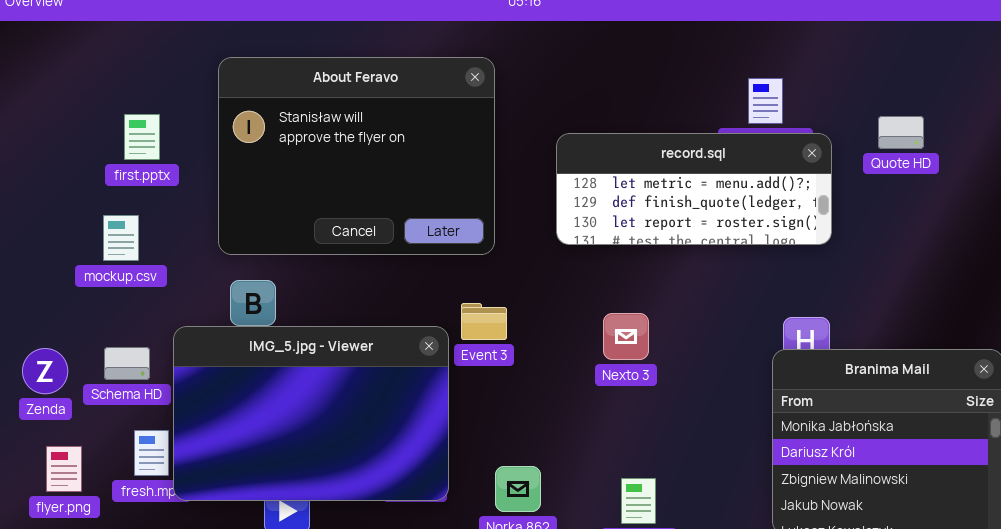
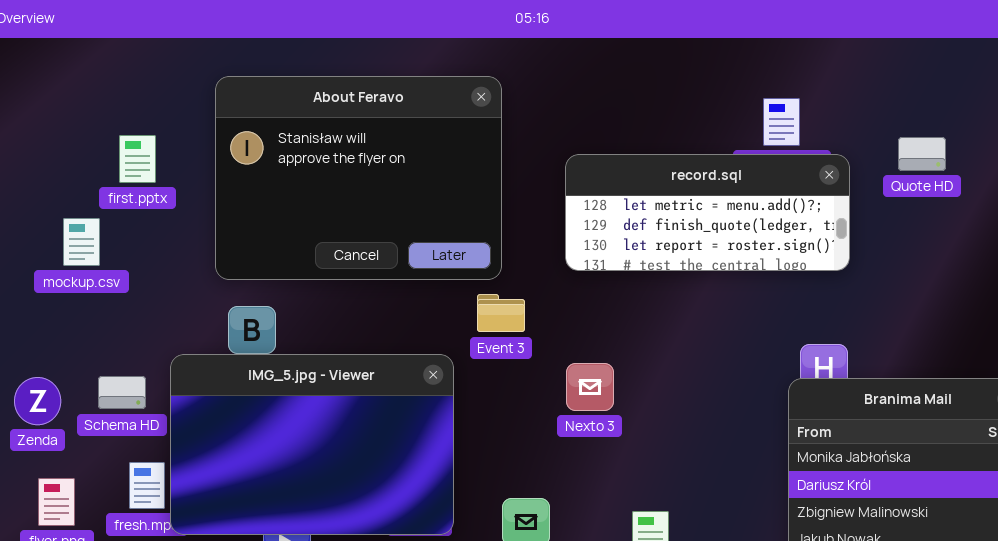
mockup.csv: [103,215,139,261] -> [63,218,100,266], moved
Event 3: [461,303,507,340] -> [477,294,525,332], moved
Nexto 3: [603,313,649,360] -> [566,363,614,411], moved

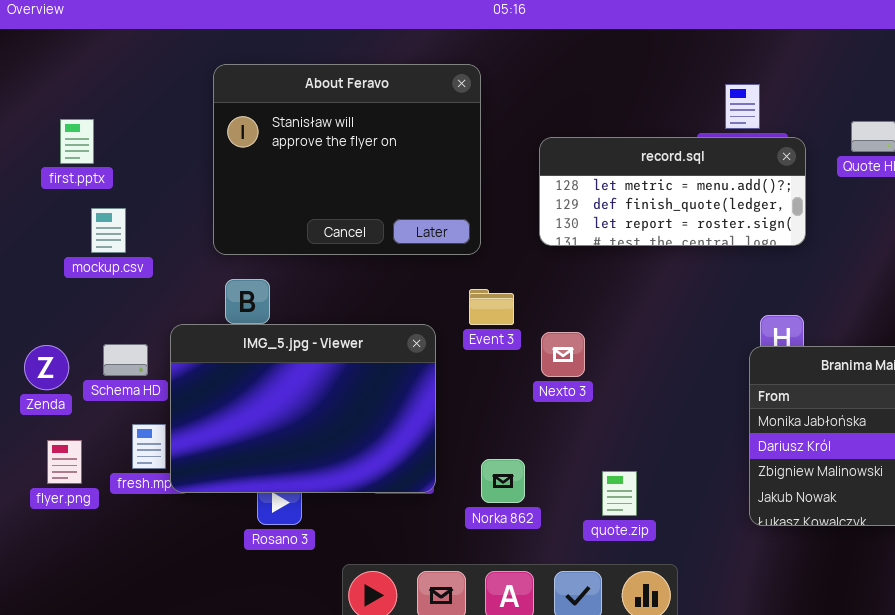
first.pptx: [119,135,156,183] -> [60,119,94,164], moved
mockup.csv: [63,218,100,266] -> [91,208,126,253], moved
Event 3: [477,294,525,332] -> [469,289,514,325], moved

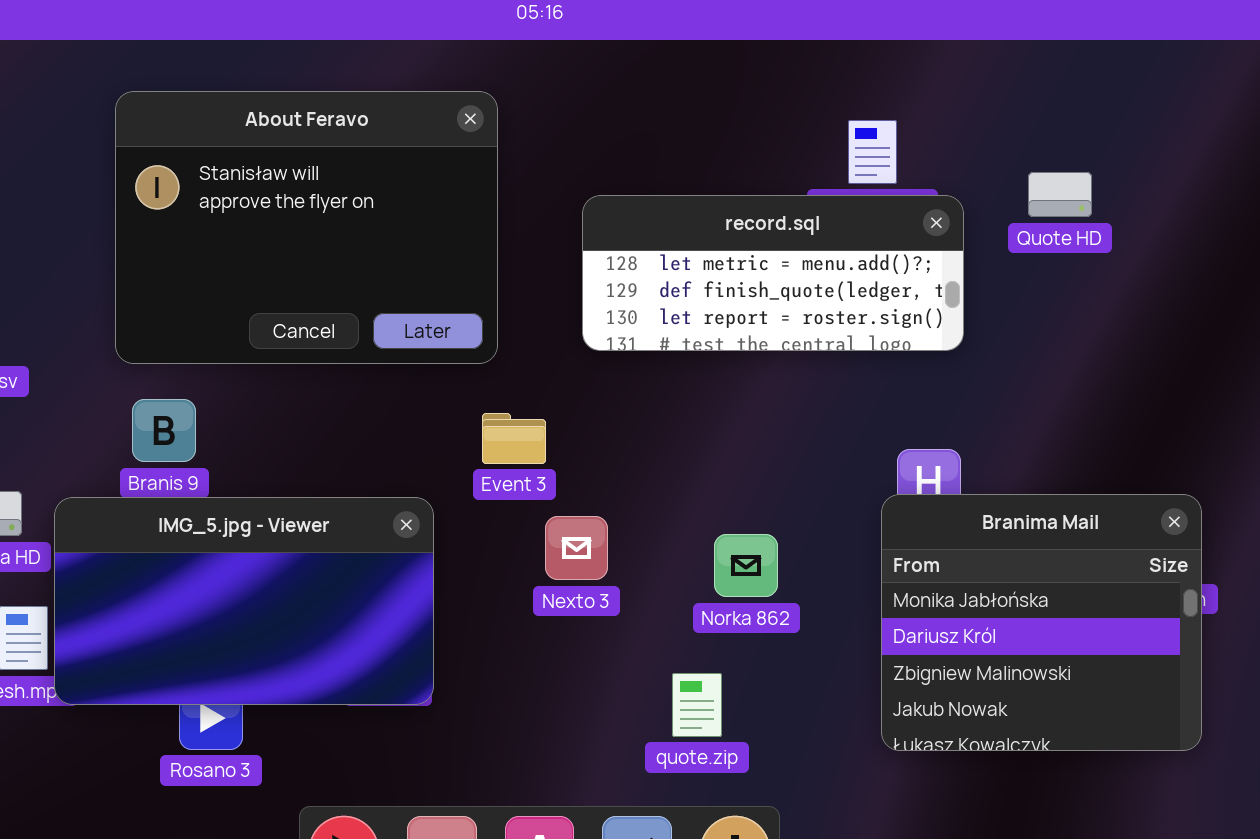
IMG_5.jpg - Viewer: [170,324,436,493] -> [54,497,434,705], resized
Nexto 3: [541,332,585,377] -> [545,516,608,580], moved
Norka 862: [481,459,525,503] -> [714,534,778,597], moved

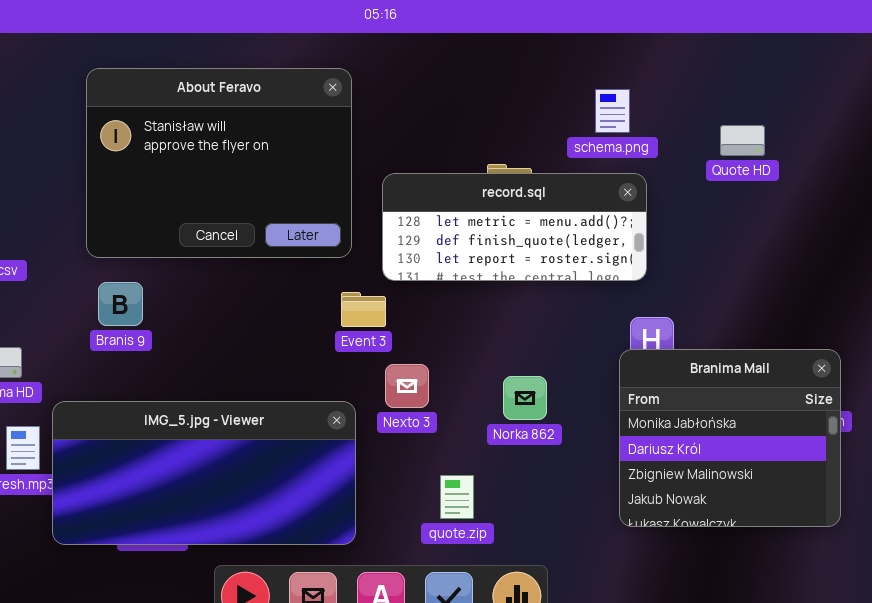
record.sql: [582,195,964,351] -> [382,173,647,281], moved
IMG_5.jpg - Viewer: [54,497,434,705] -> [52,401,356,545], moved, resized
quote.zip: [672,673,722,737] -> [440,475,474,519], moved

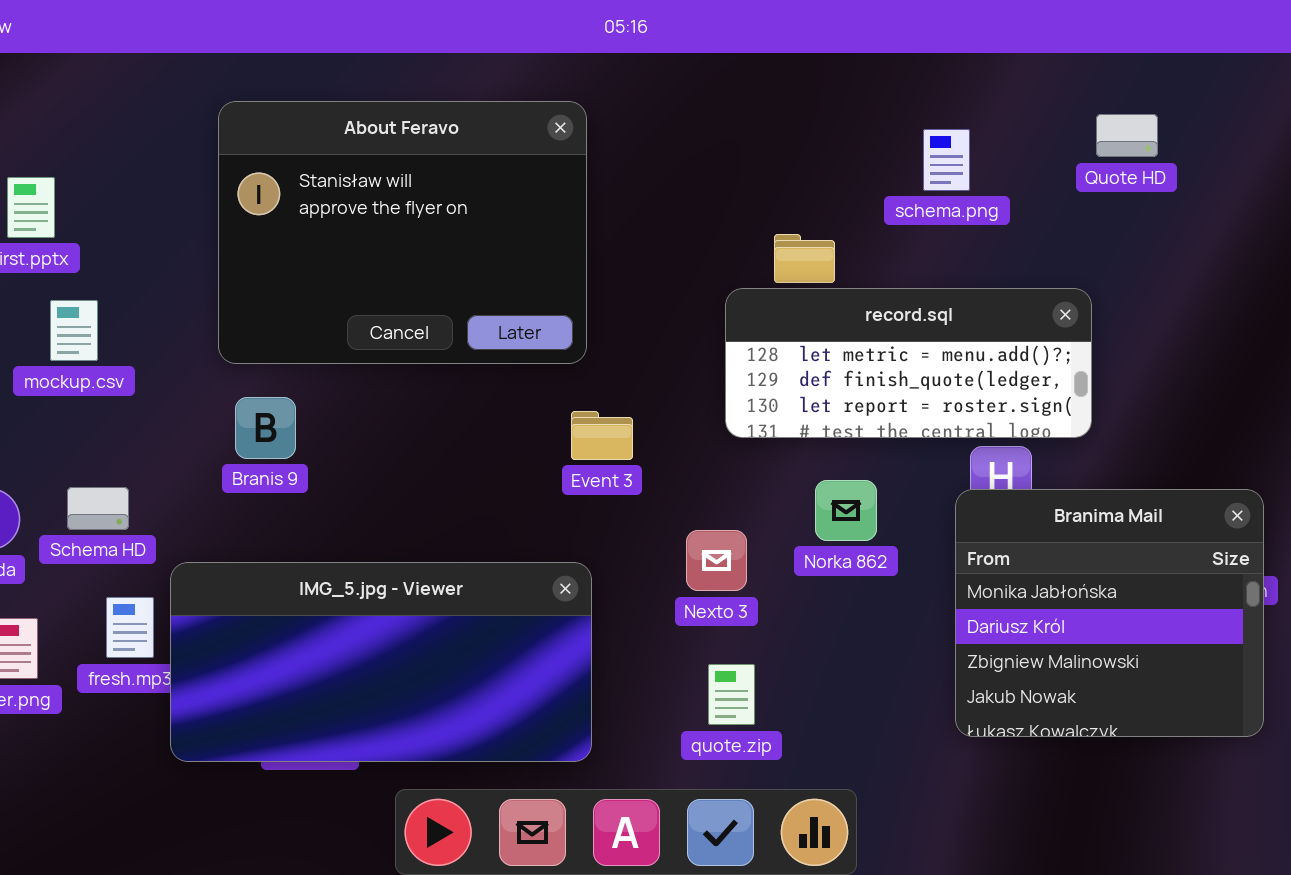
Quote HD: [720,125,765,156] -> [1096,114,1158,157], moved
record.sql: [382,173,647,281] -> [725,288,1092,438], moved
Nexto 3: [385,364,429,408] -> [686,530,747,591], moved
Norka 862: [503,376,547,420] -> [815,480,877,541], moved

